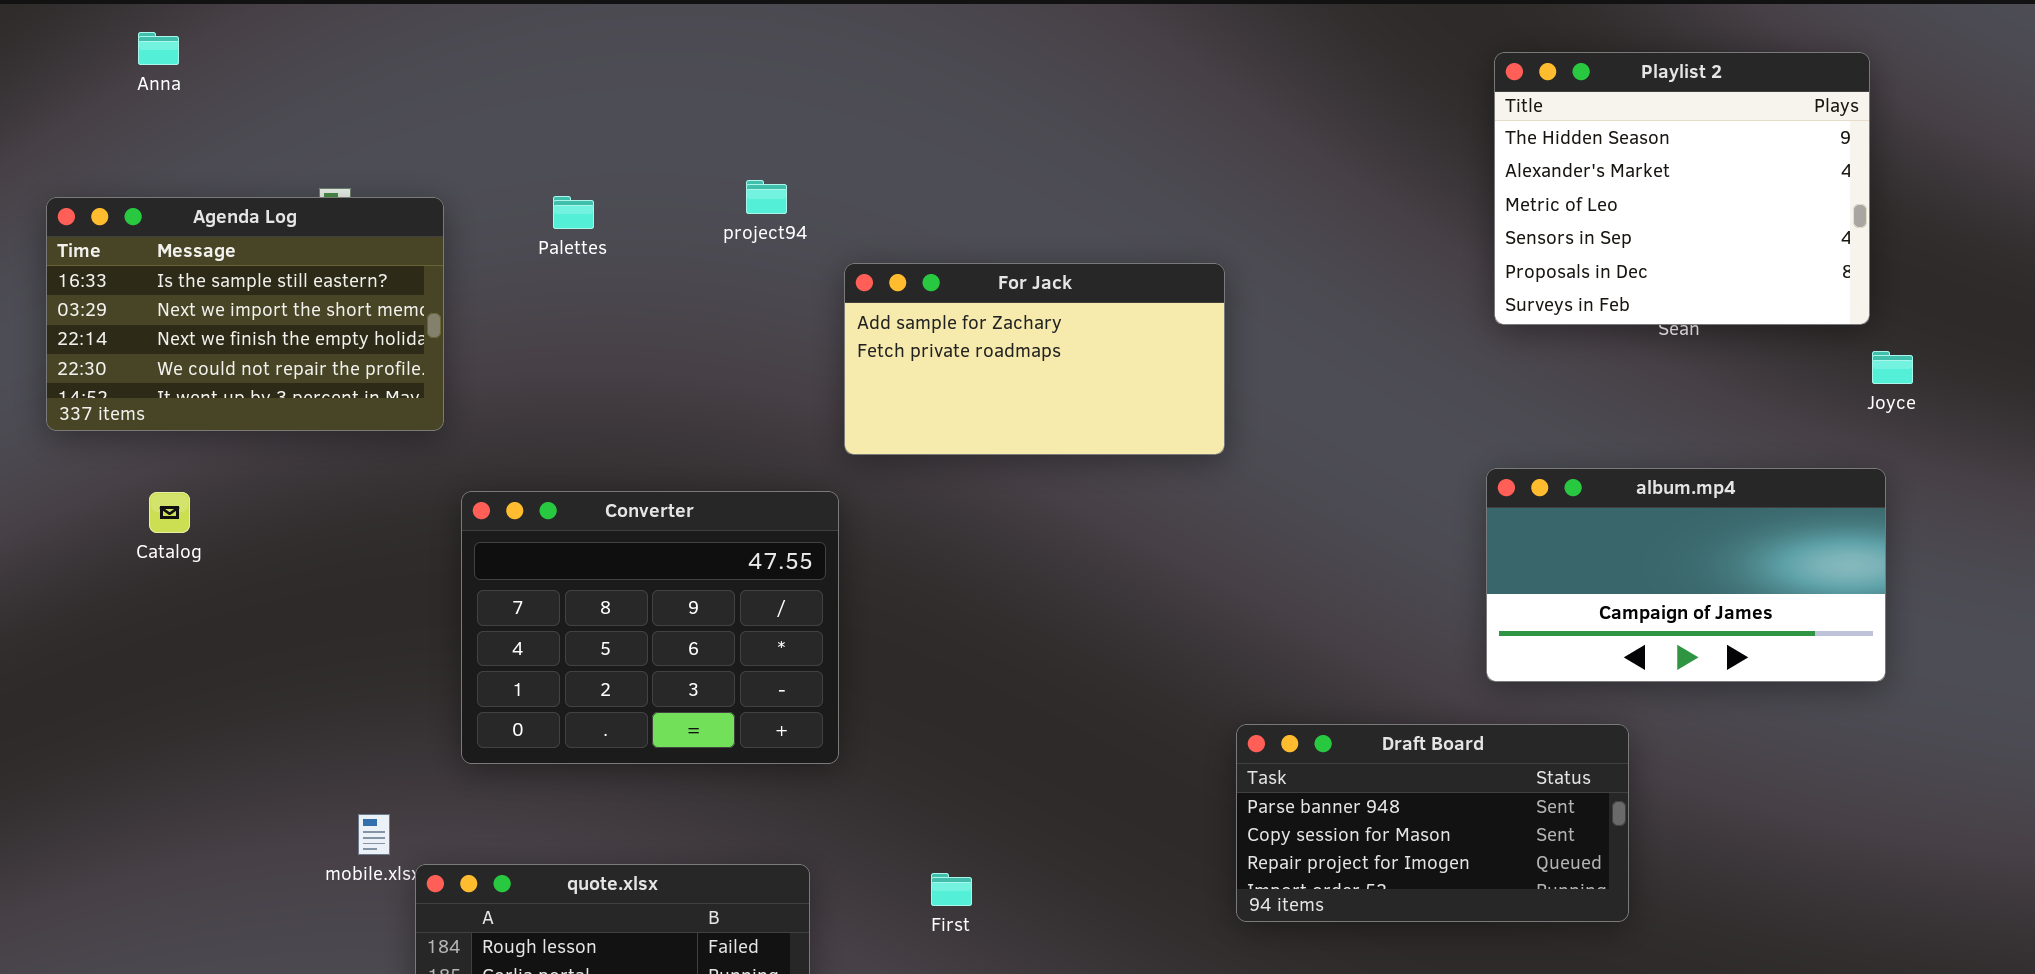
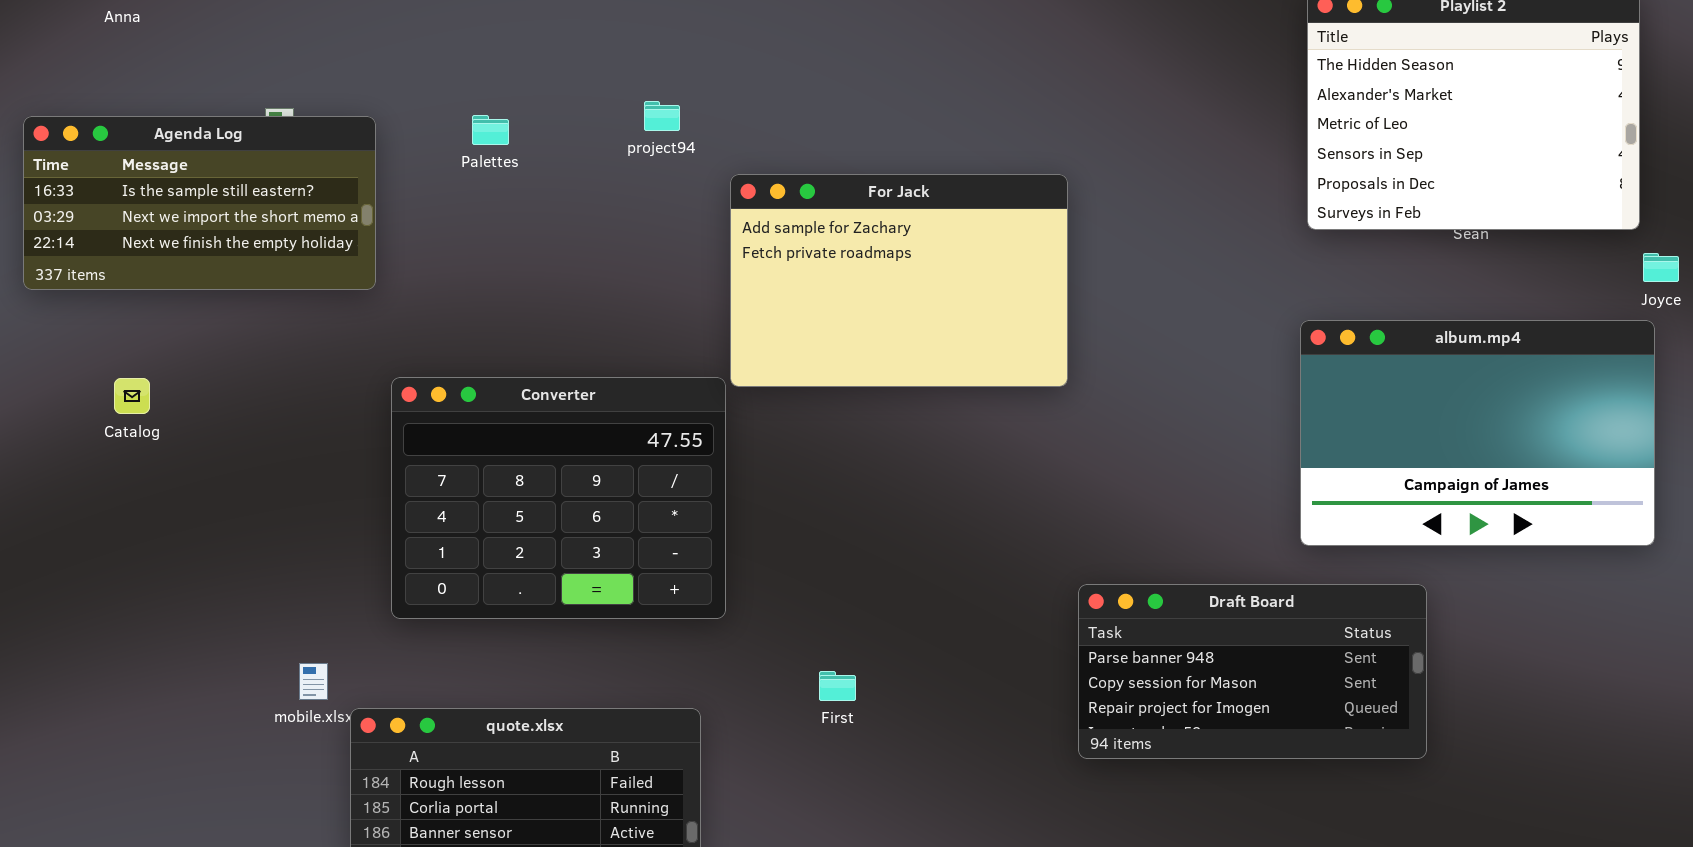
Agenda Log: [46,197,444,431] -> [23,116,376,290], resized
For Jack: [844,263,1225,455] -> [730,174,1068,387], resized
album.mp4: [1486,468,1886,682] -> [1300,320,1655,546], resized
First: [931,873,972,906] -> [819,671,856,701], moved

